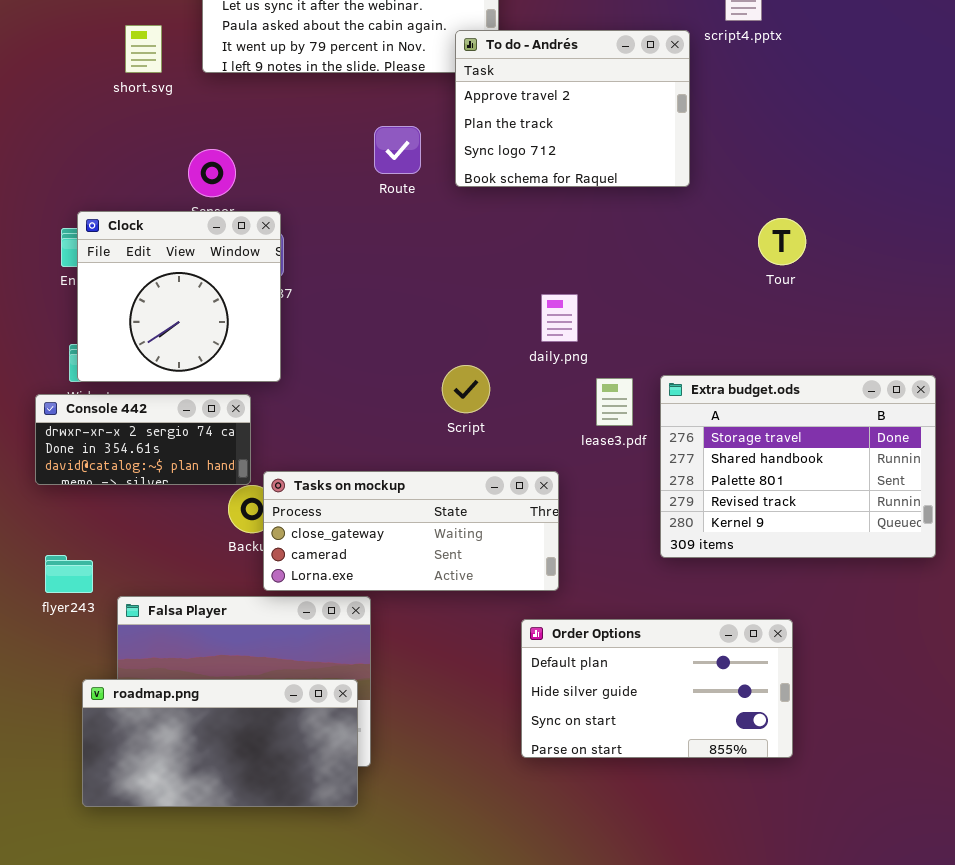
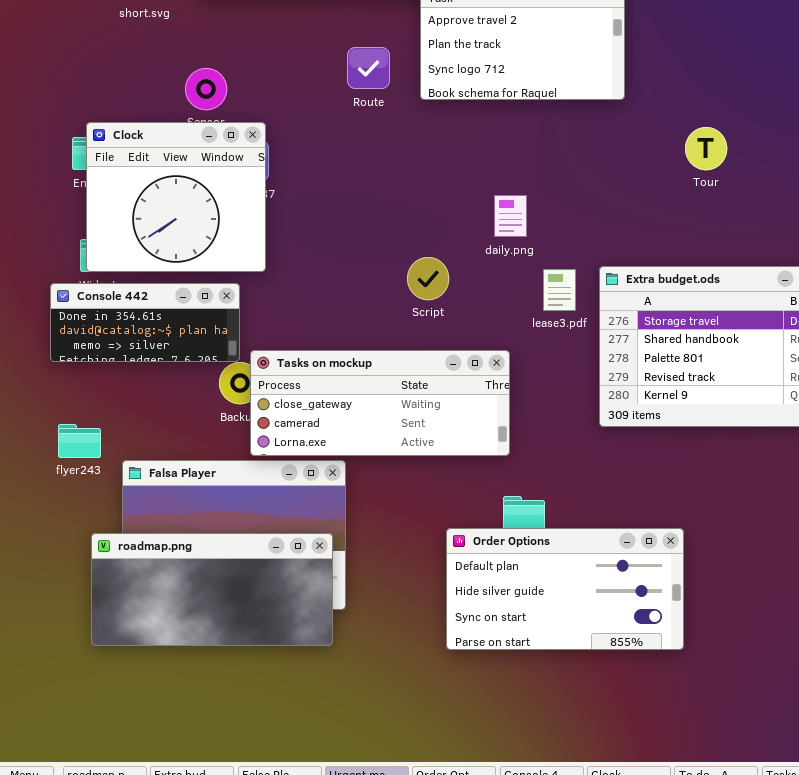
Console 442: [35,394,251,485] -> [50,283,240,362], scrolled down 1 row
Order Options: [521,619,793,758] -> [446,528,684,650], moved

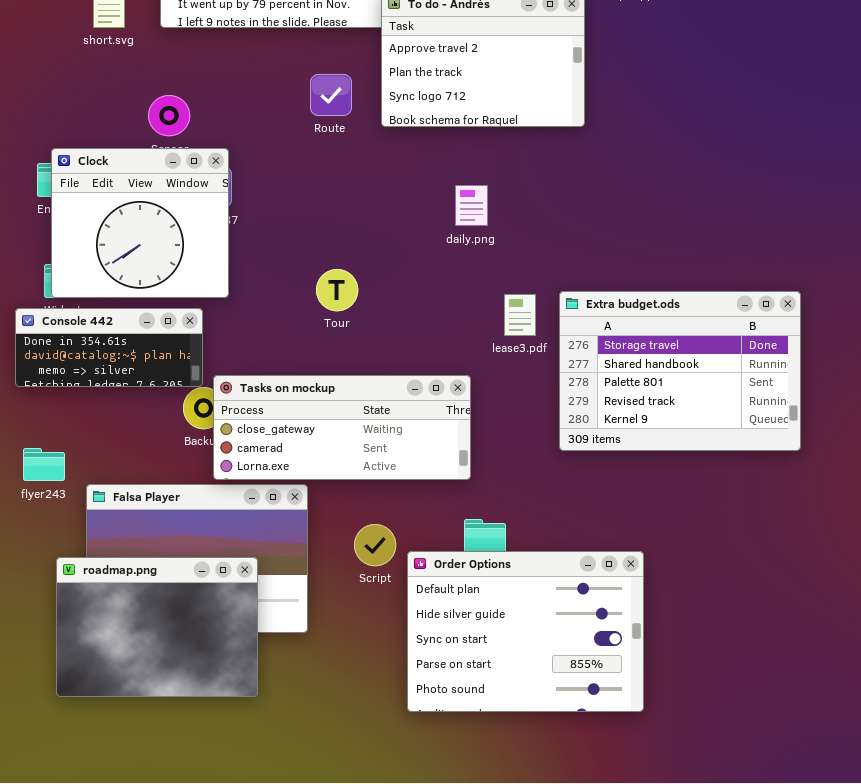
Tour: [685,127,727,170] -> [316,269,358,311], moved
daily.png: [494,195,527,237] -> [455,185,488,226], moved
Script: [407,257,449,300] -> [354,524,396,566], moved
Order Options: [446,528,684,650] -> [407,551,644,712], resized
roadmap.png: [91,533,333,646] -> [56,557,258,697], resized

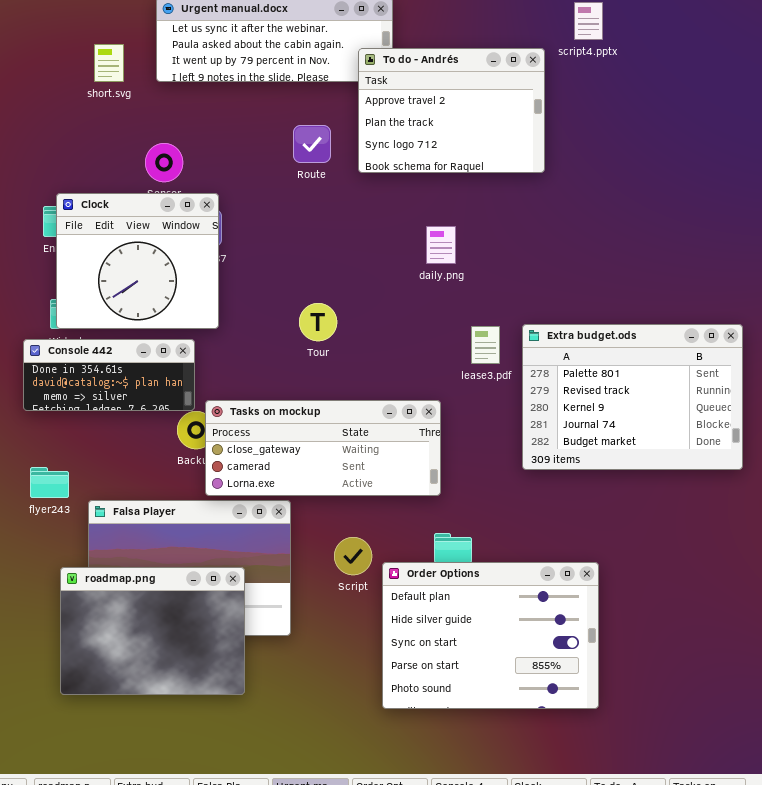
Extra budget.ods: [559,291,801,451] -> [522,324,743,470], scrolled down 2 rows

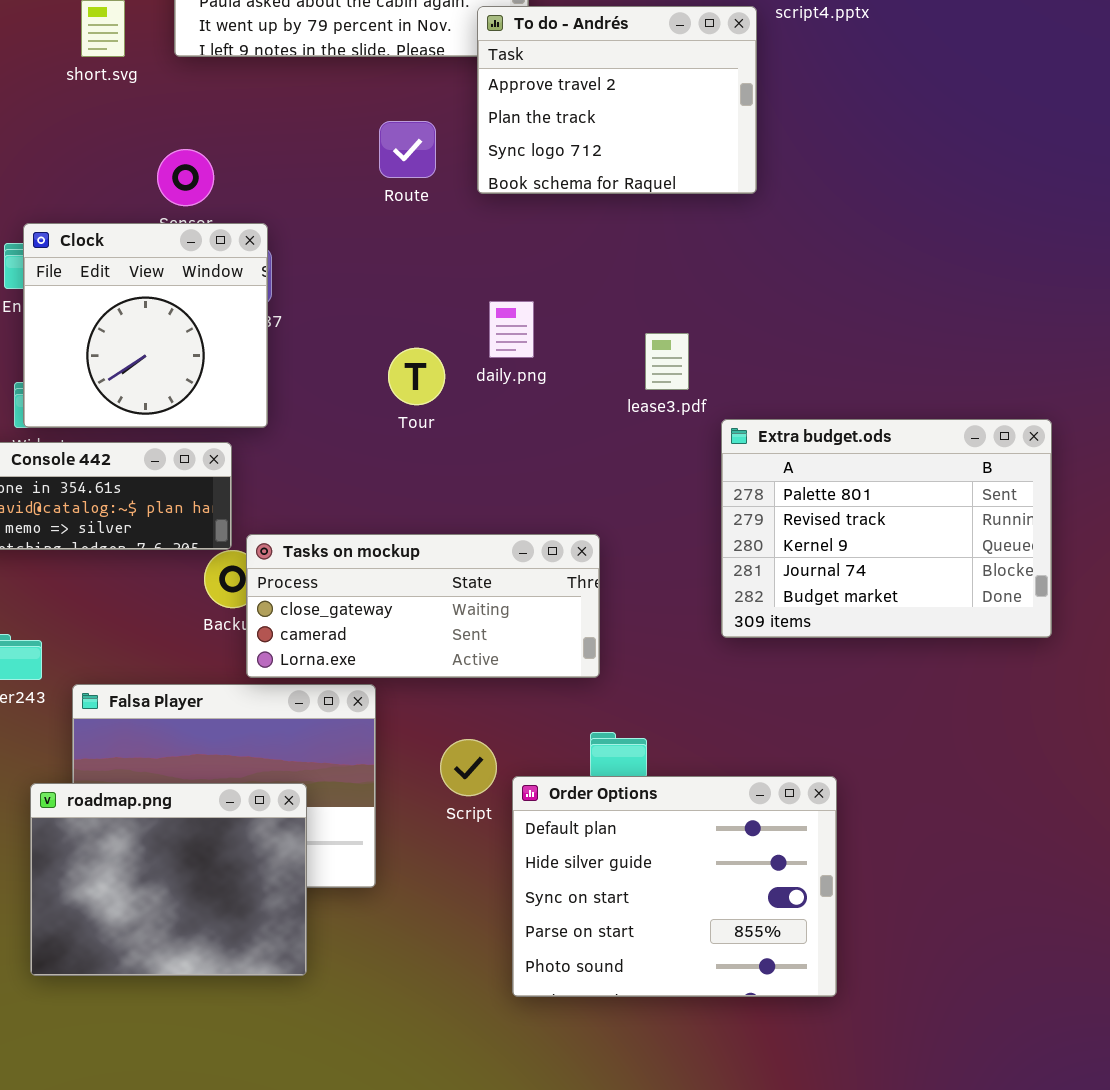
daily.png: [426,226,456,264] -> [489,301,534,358], moved
Tour: [299,303,337,341] -> [388,348,445,405], moved
lease3.pdf: [471,326,500,364] -> [645,333,689,390], moved

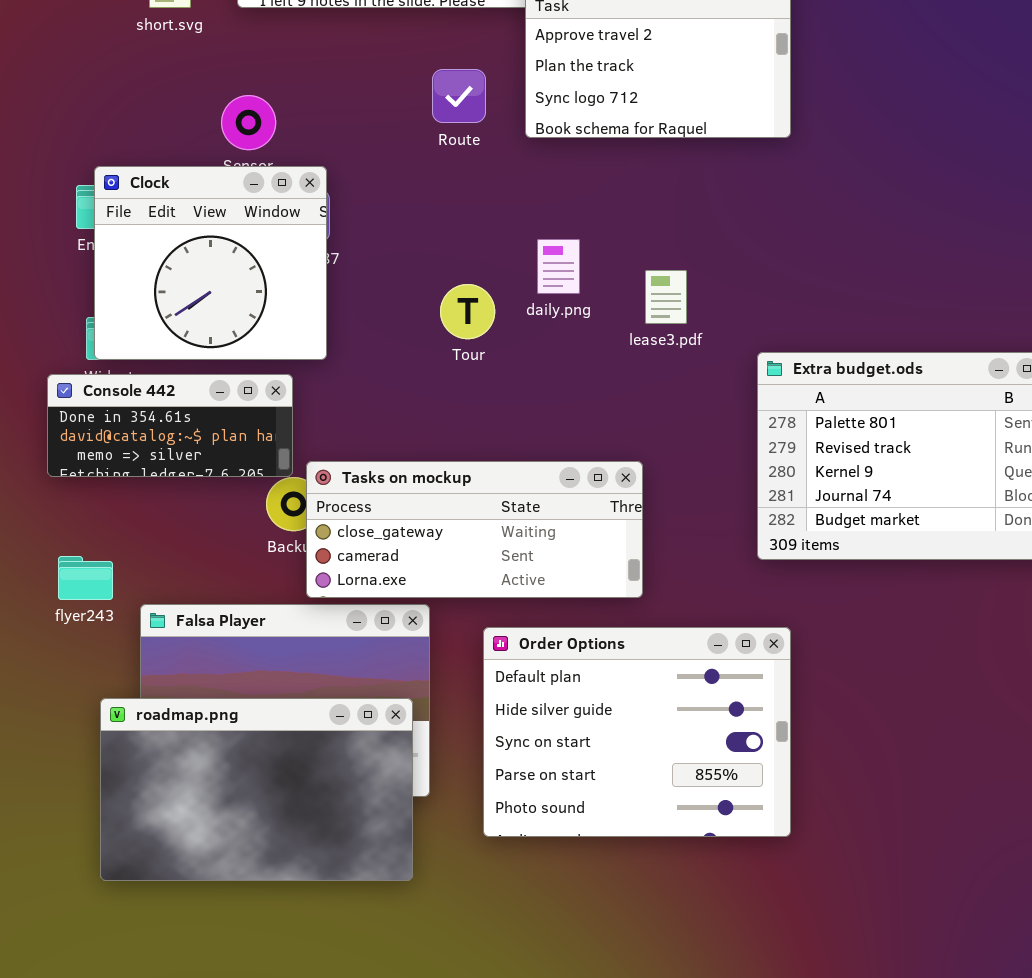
lease3.pdf: [645,333,689,390] -> [645,270,687,324], moved
Order Options: [512,776,837,997] -> [483,627,791,837], moved
roadmap.png: [30,783,307,976] -> [100,698,413,881], resized

